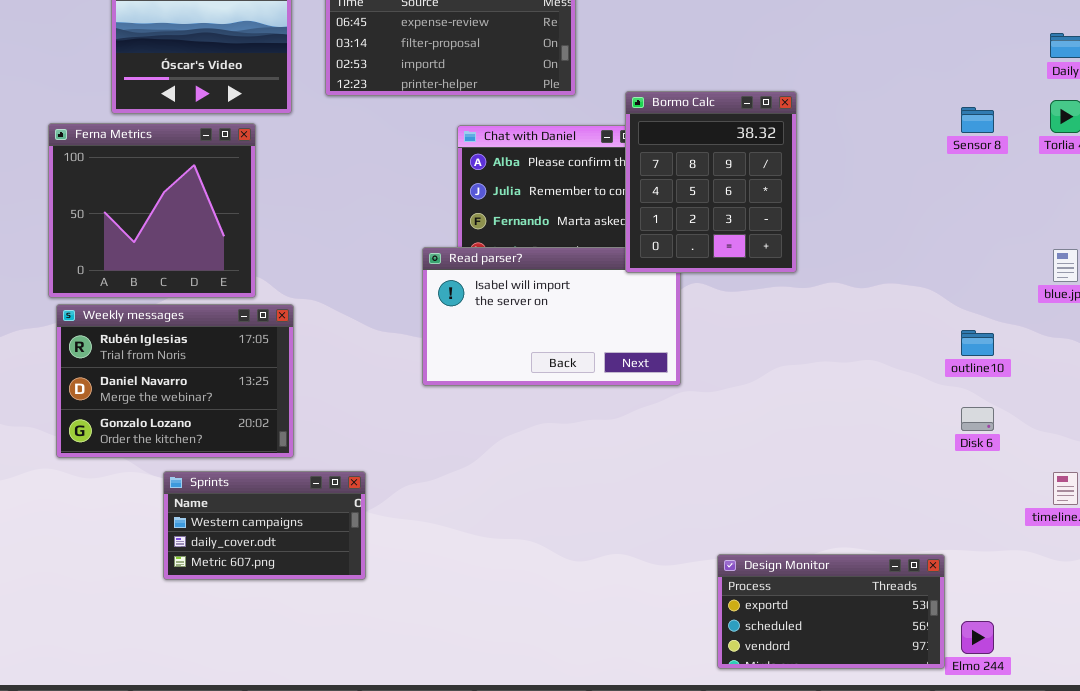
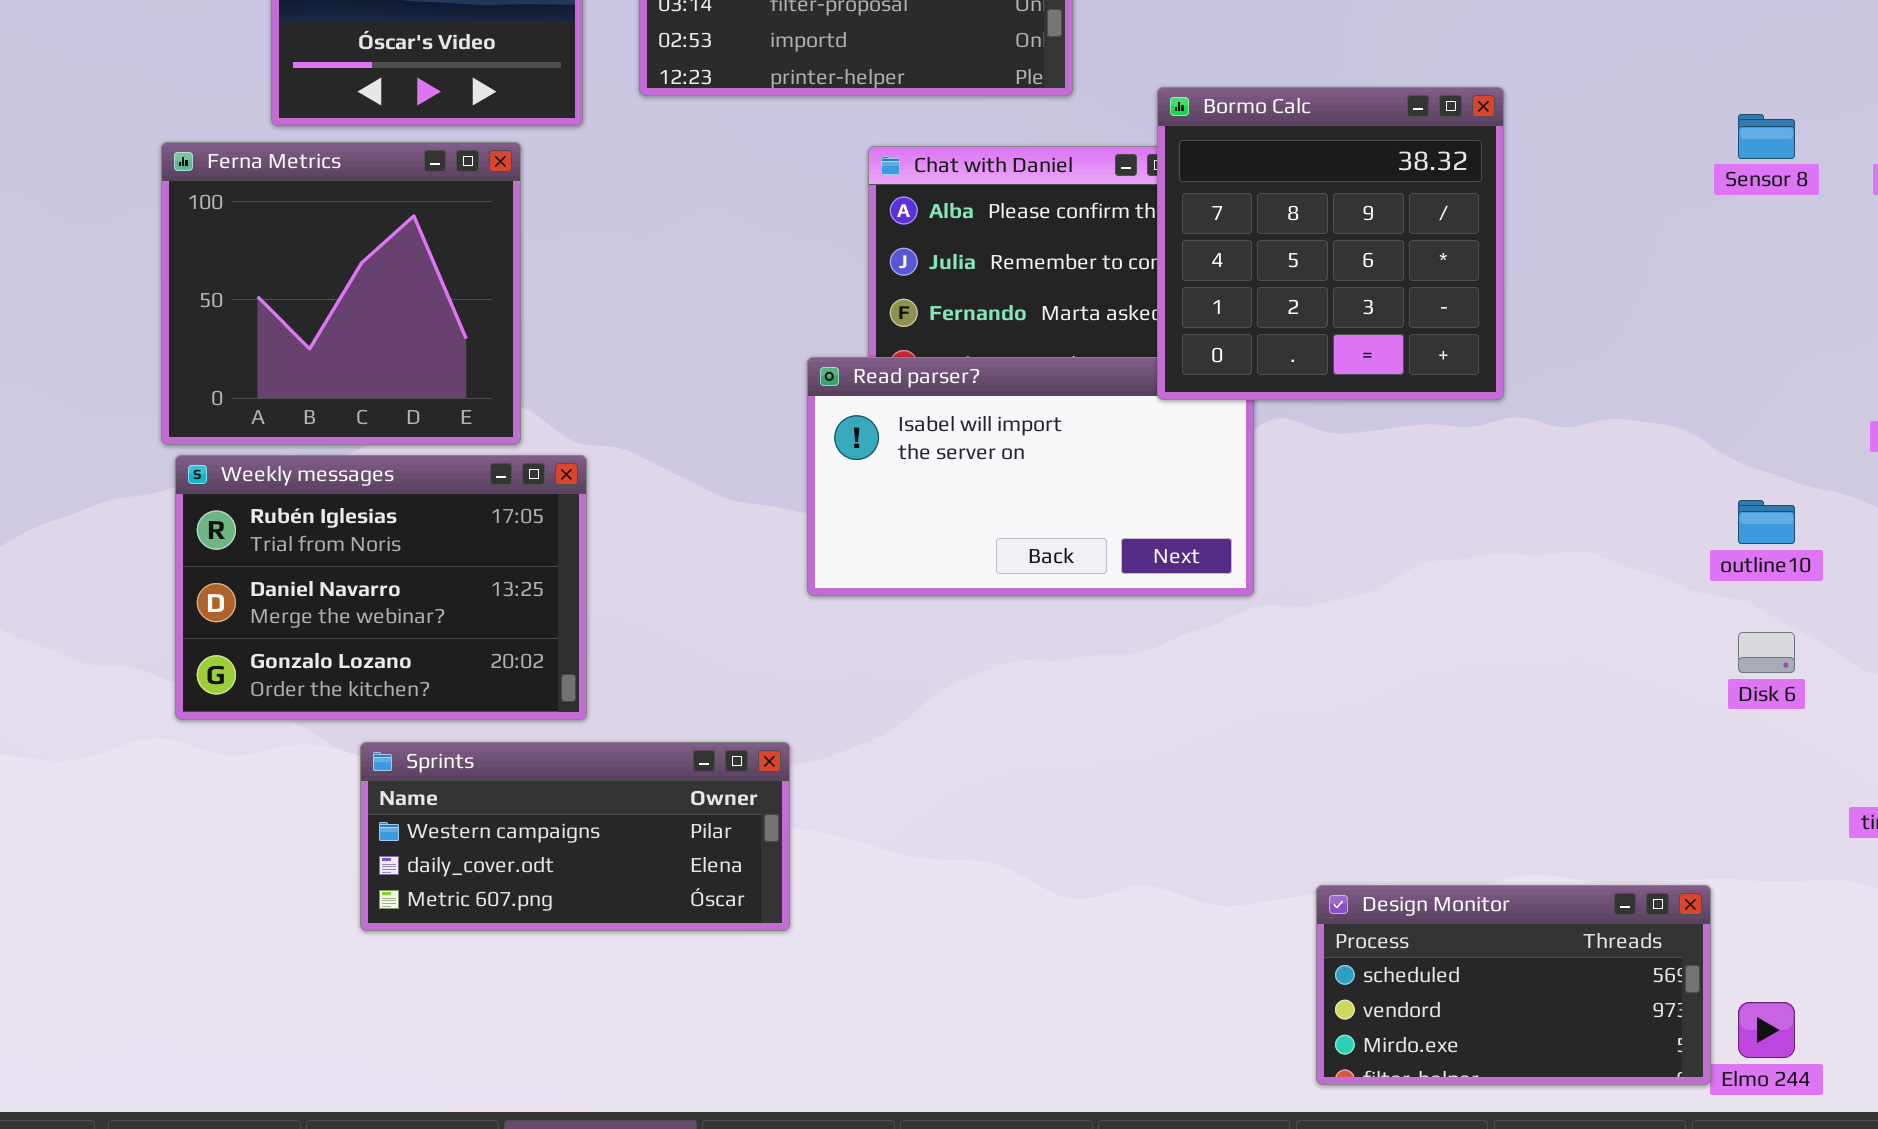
Bormo Calc: [625,91,797,273] -> [1157,87,1504,400], resized
Sprints: [163,471,366,580] -> [360,742,790,931], resized
Design Monitor: [717,554,945,669] -> [1316,885,1711,1085], scrolled down 1 row

